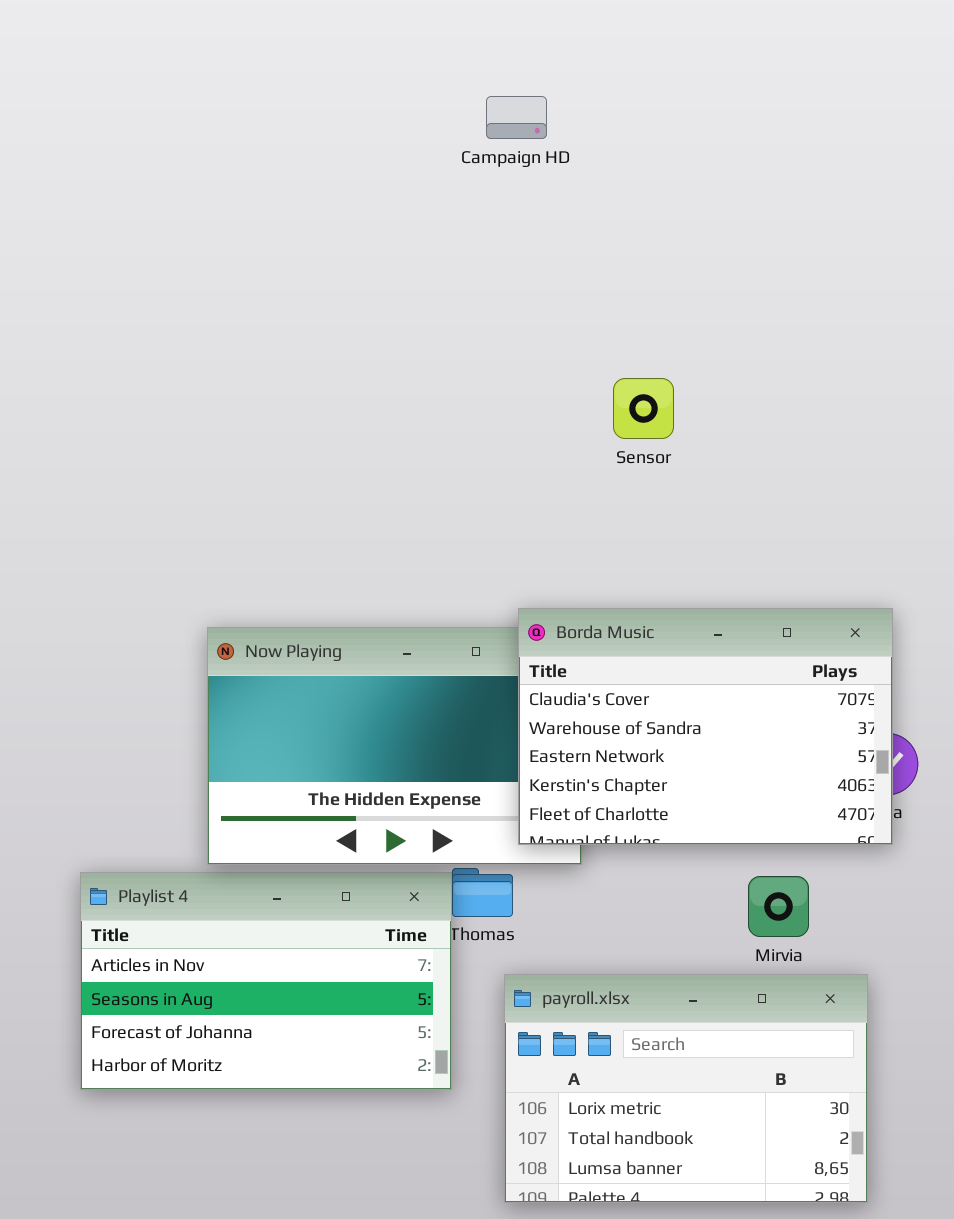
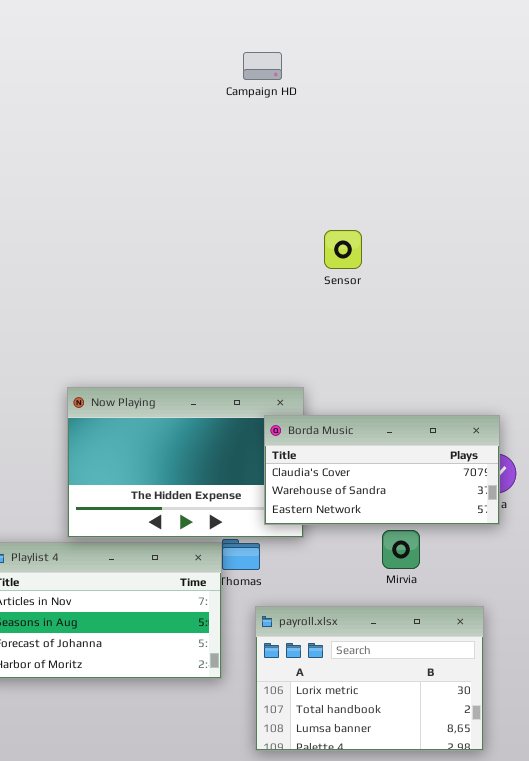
Borda Music: [518,608,893,845] -> [264,415,500,525], resized
Mirvia: [748,876,809,937] -> [382,530,420,569], moved

